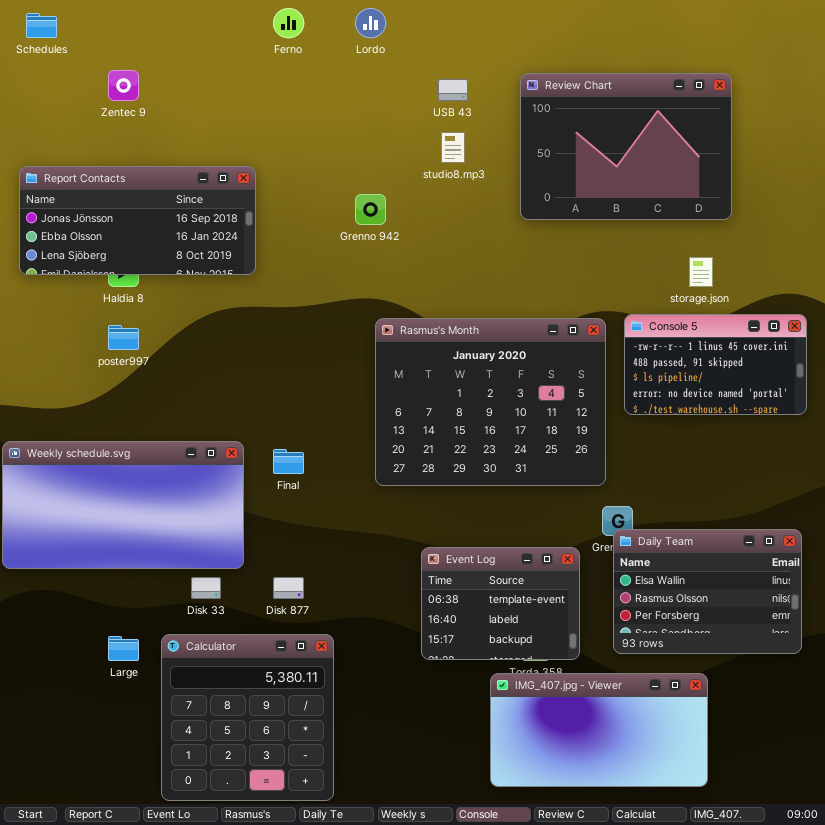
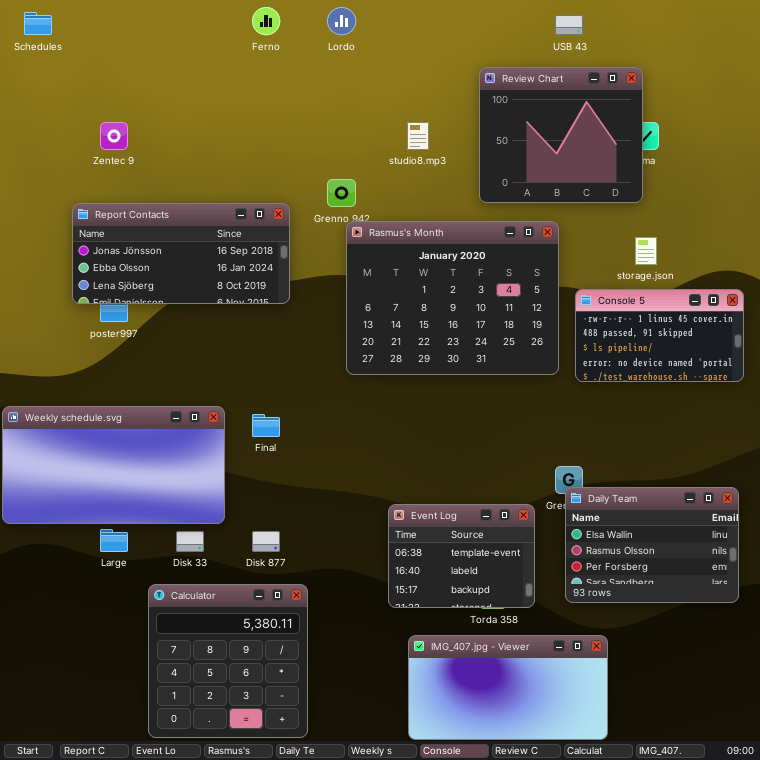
Zentec 9: [108,70,139,101] -> [100,122,128,150], moved
Review Chart: [520,73,732,220] -> [479,67,643,203], resized
USB 43: [438,79,468,101] -> [555,15,583,35], moved
Report Contacts: [19,166,256,275] -> [72,203,290,304], moved
Rasmus's Month: [375,318,606,486] -> [346,221,559,375], moved
Large: [108,636,139,661] -> [100,529,128,552], moved
IMG_407.jpg - Viewer: [490,673,708,787] -> [408,635,608,740], moved

